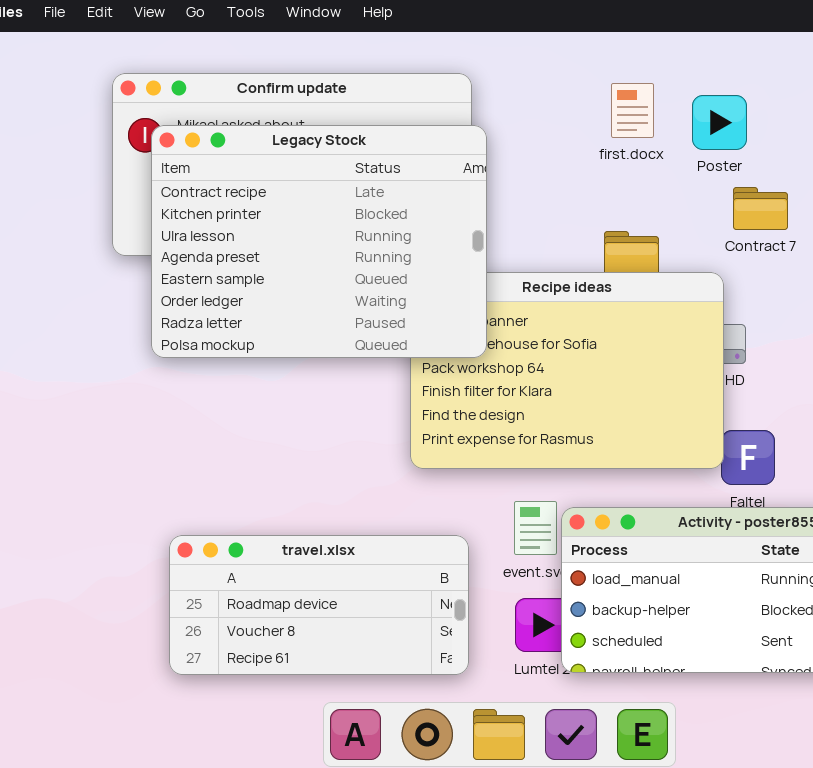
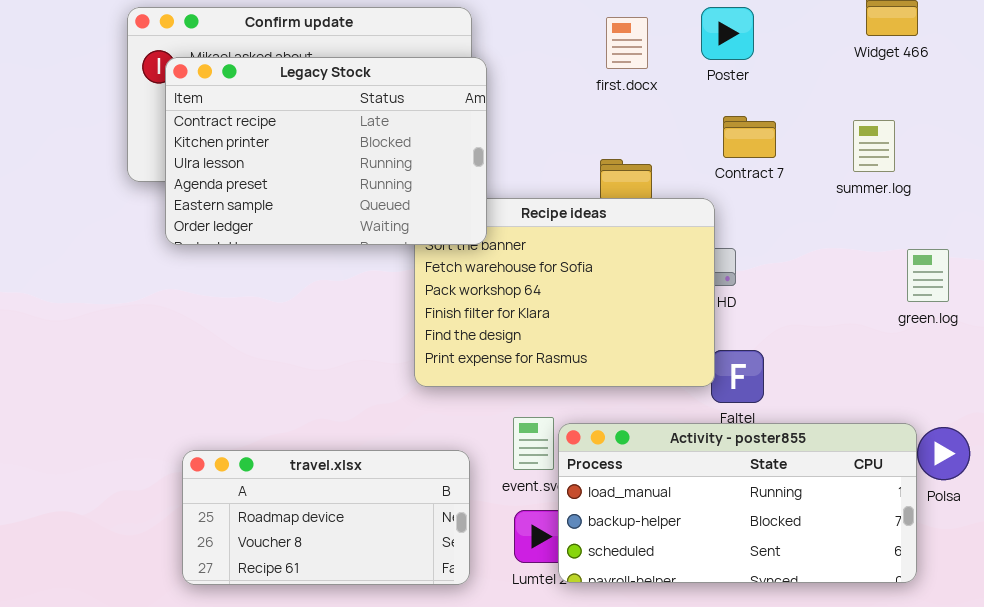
Poster: [692,95,747,150] -> [701,7,754,60], moved
Legacy Stock: [151,125,487,358] -> [165,57,487,245], resized

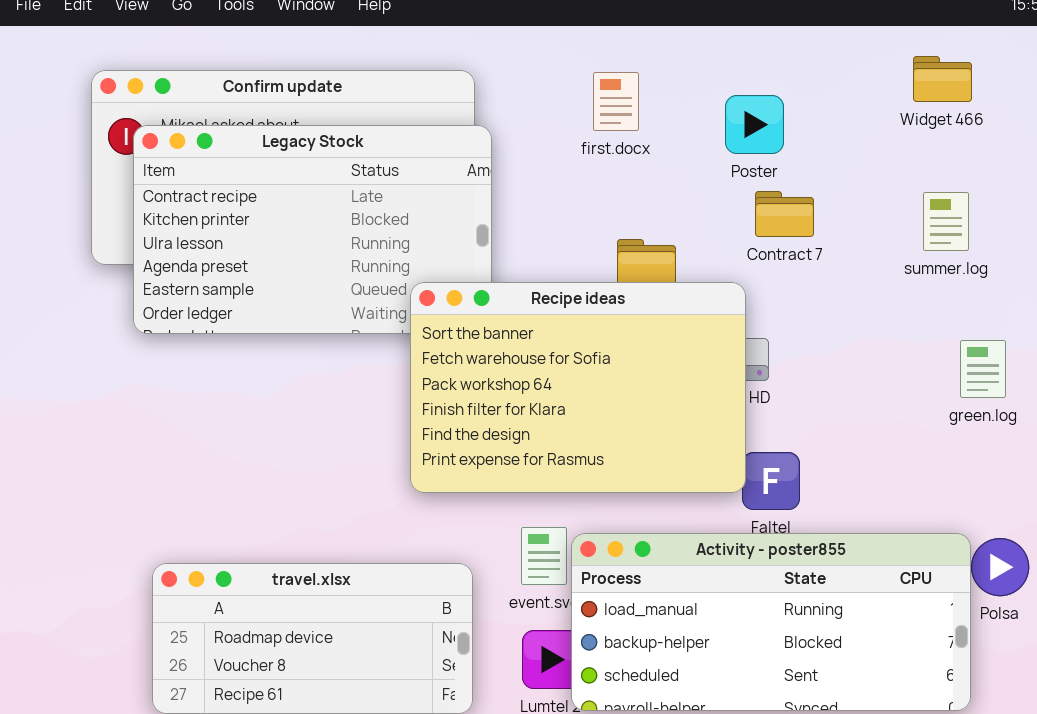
Poster: [701,7,754,60] -> [725,95,784,154], moved
first.docx: [606,17,648,69] -> [593,72,639,131], moved
summer.log: [853,120,895,172] -> [923,192,969,251], moved
Recipe ideas: [414,198,715,387] -> [410,282,746,493], raised

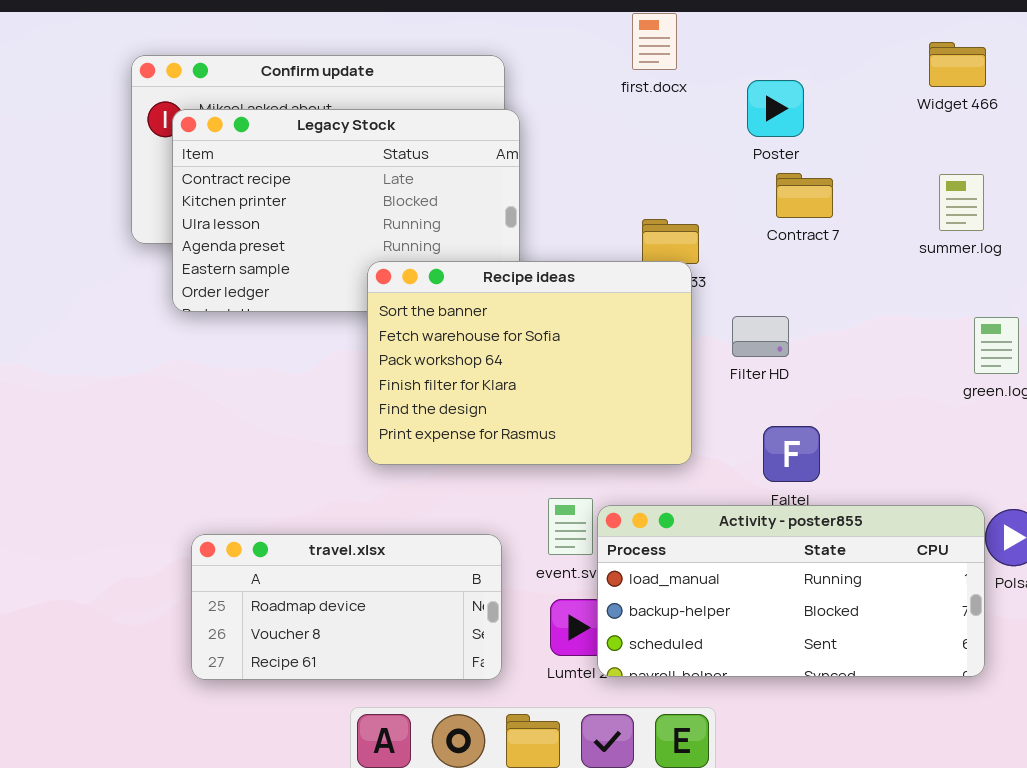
first.docx: [593,72,639,131] -> [632,13,677,70], moved
Recipe ideas: [410,282,746,493] -> [367,261,692,465], moved

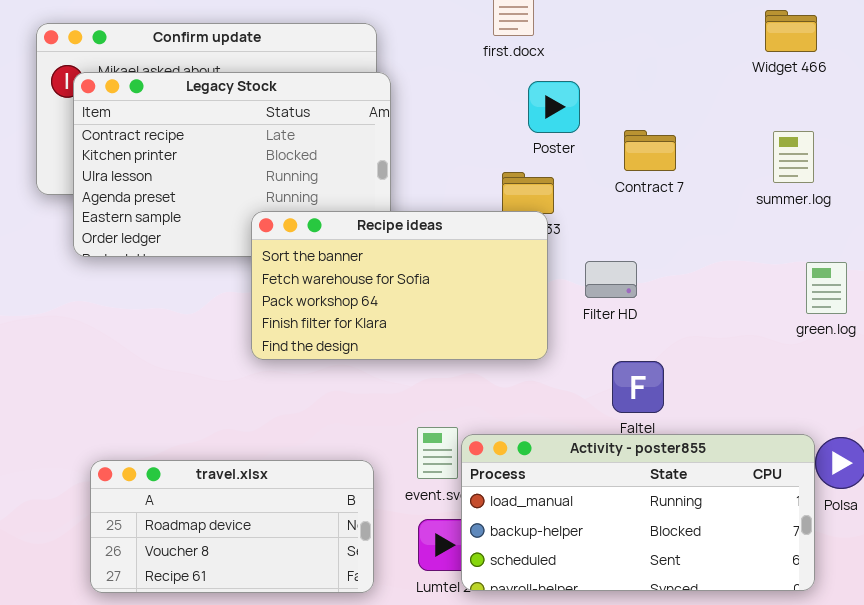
Poster: [747,80,804,137] -> [528,81,580,133], moved
Recipe ideas: [367,261,692,465] -> [251,211,548,360], resized

